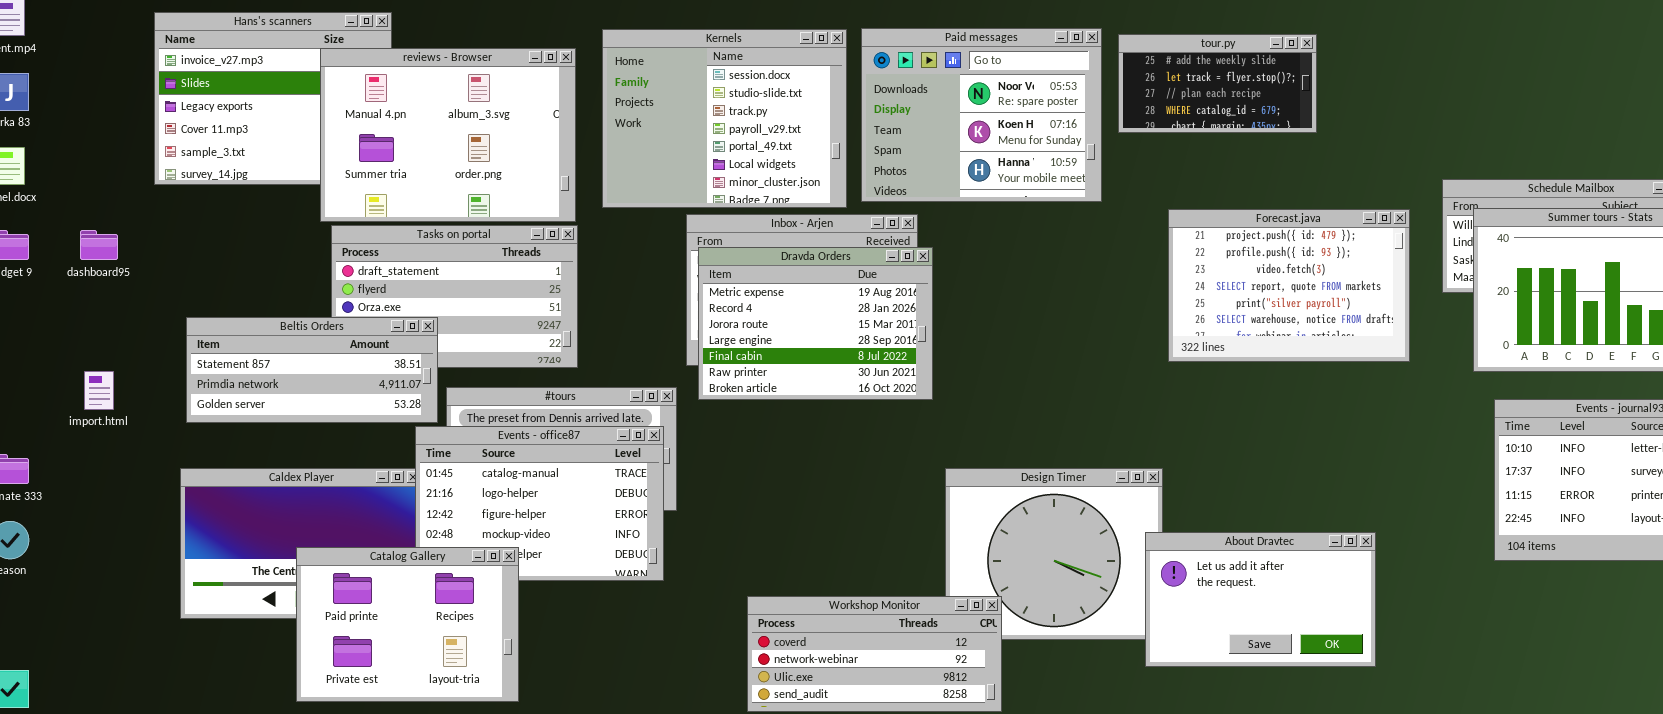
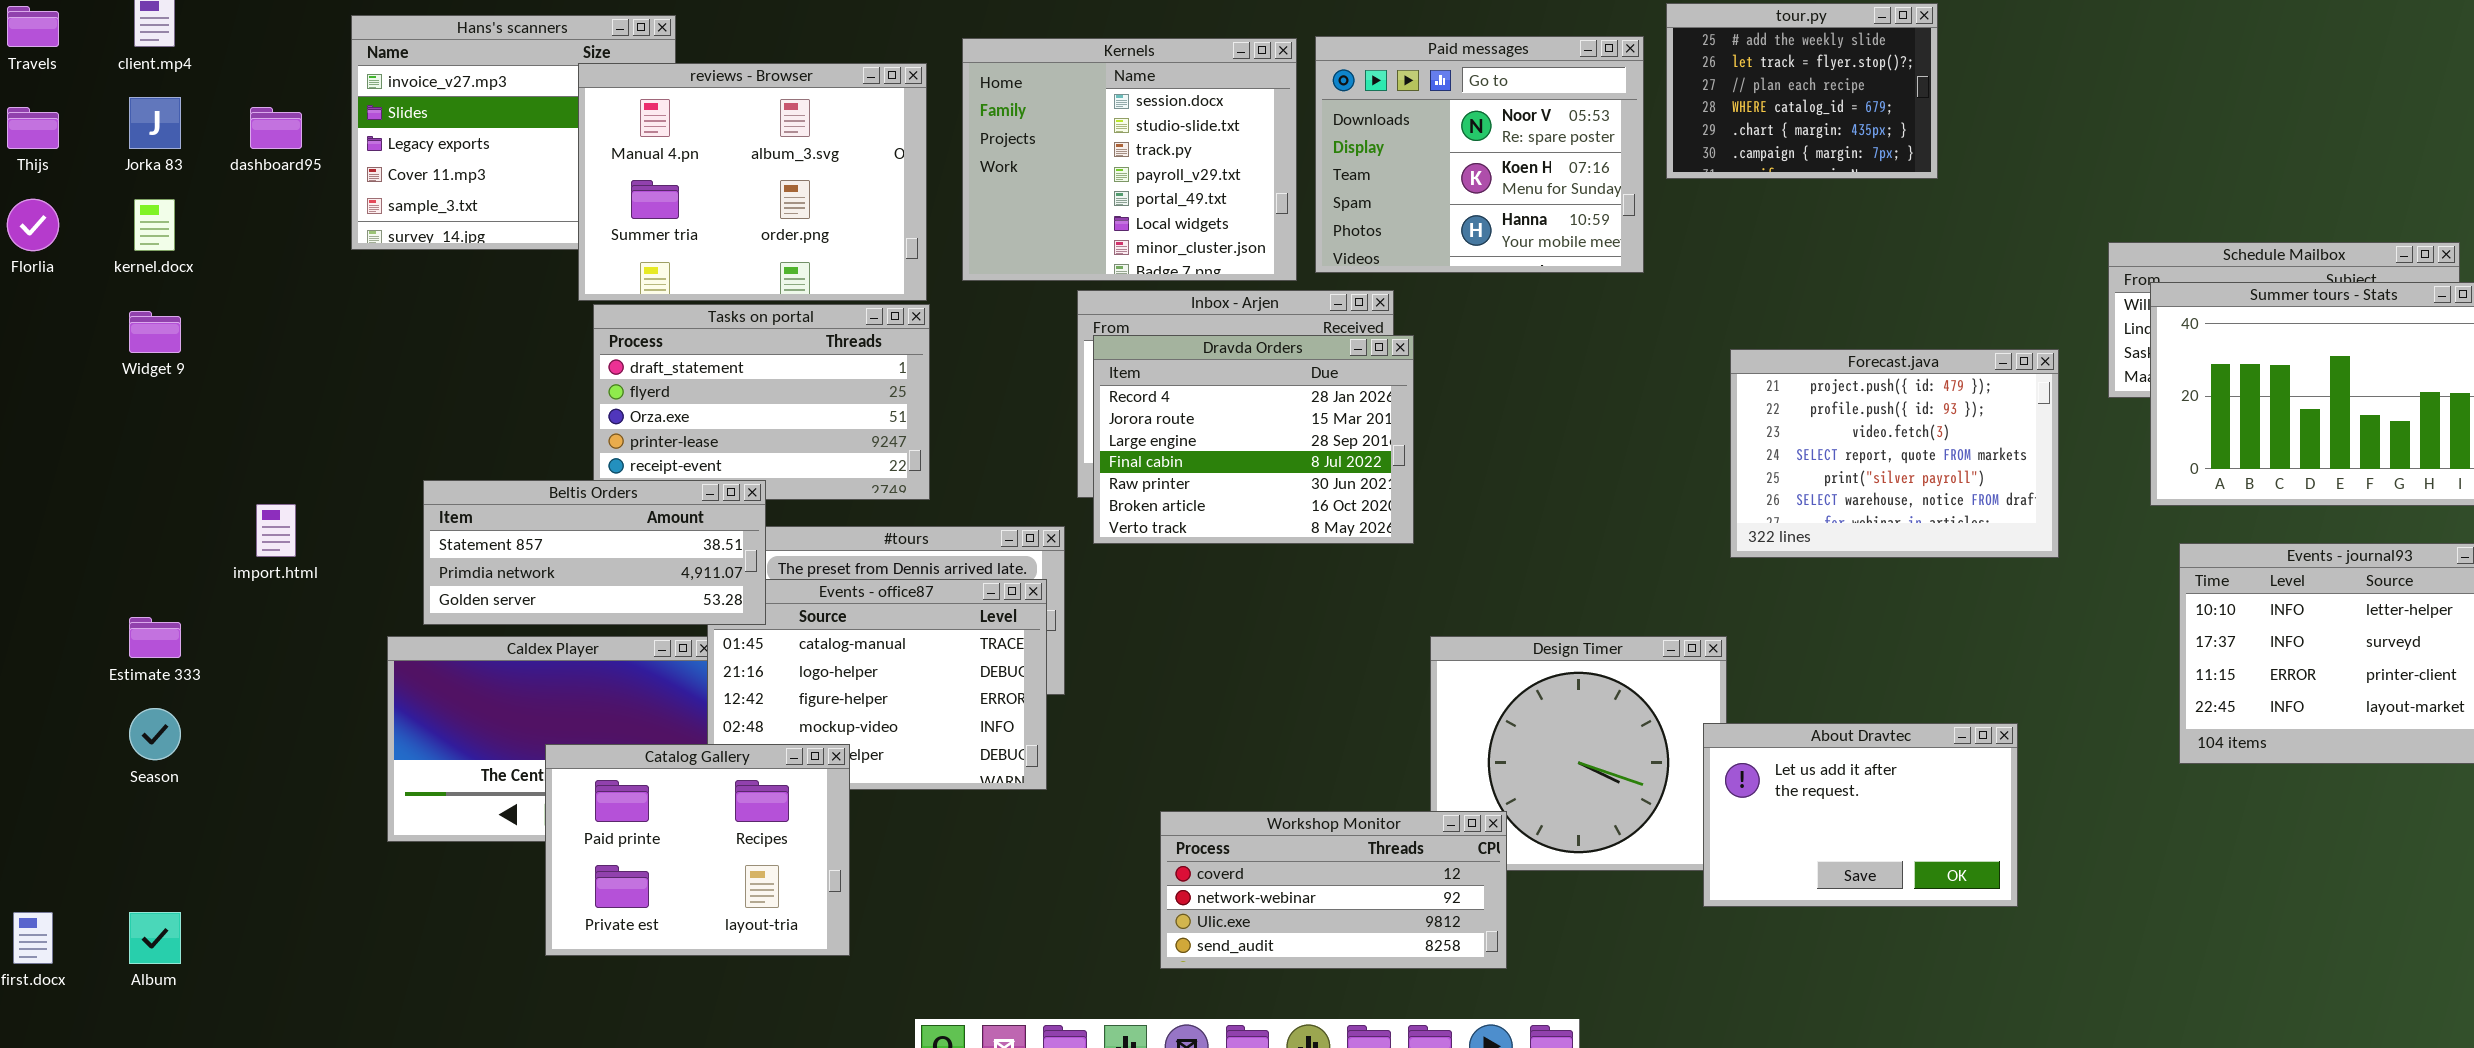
tour.py: [1118,34,1317,133] -> [1666,3,1938,179], resized
Forecast.java: [1168,209,1410,362] -> [1730,349,2059,558], moved
dashboard95: [80,230,118,260] -> [250,107,302,149], moved
Dravda Orders: [698,247,933,400] -> [1093,335,1414,544], scrolled down 1 row
Beltis Orders: [186,317,438,423] -> [423,480,766,625], moved

